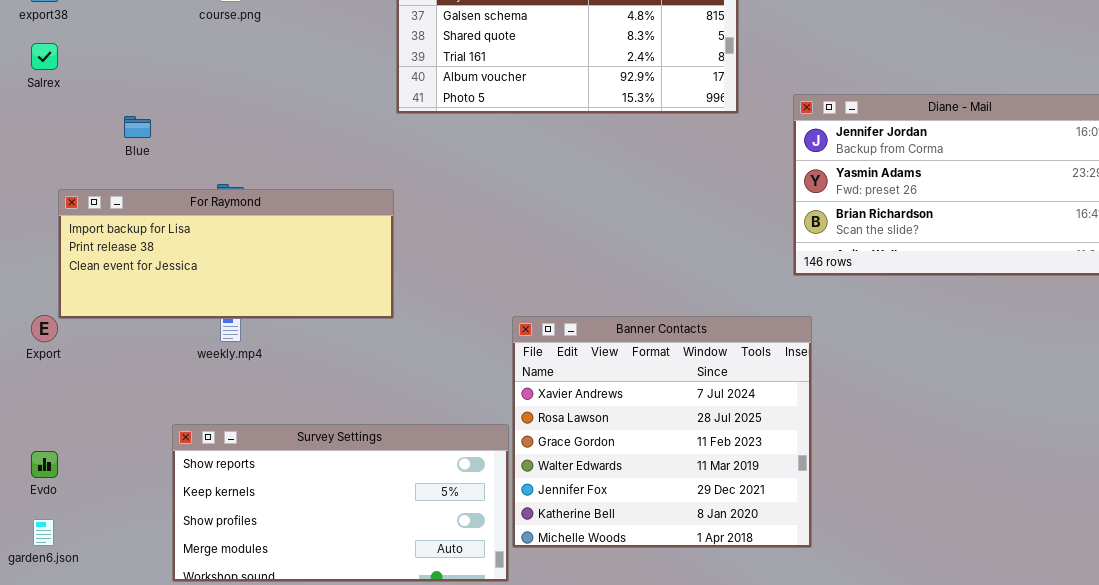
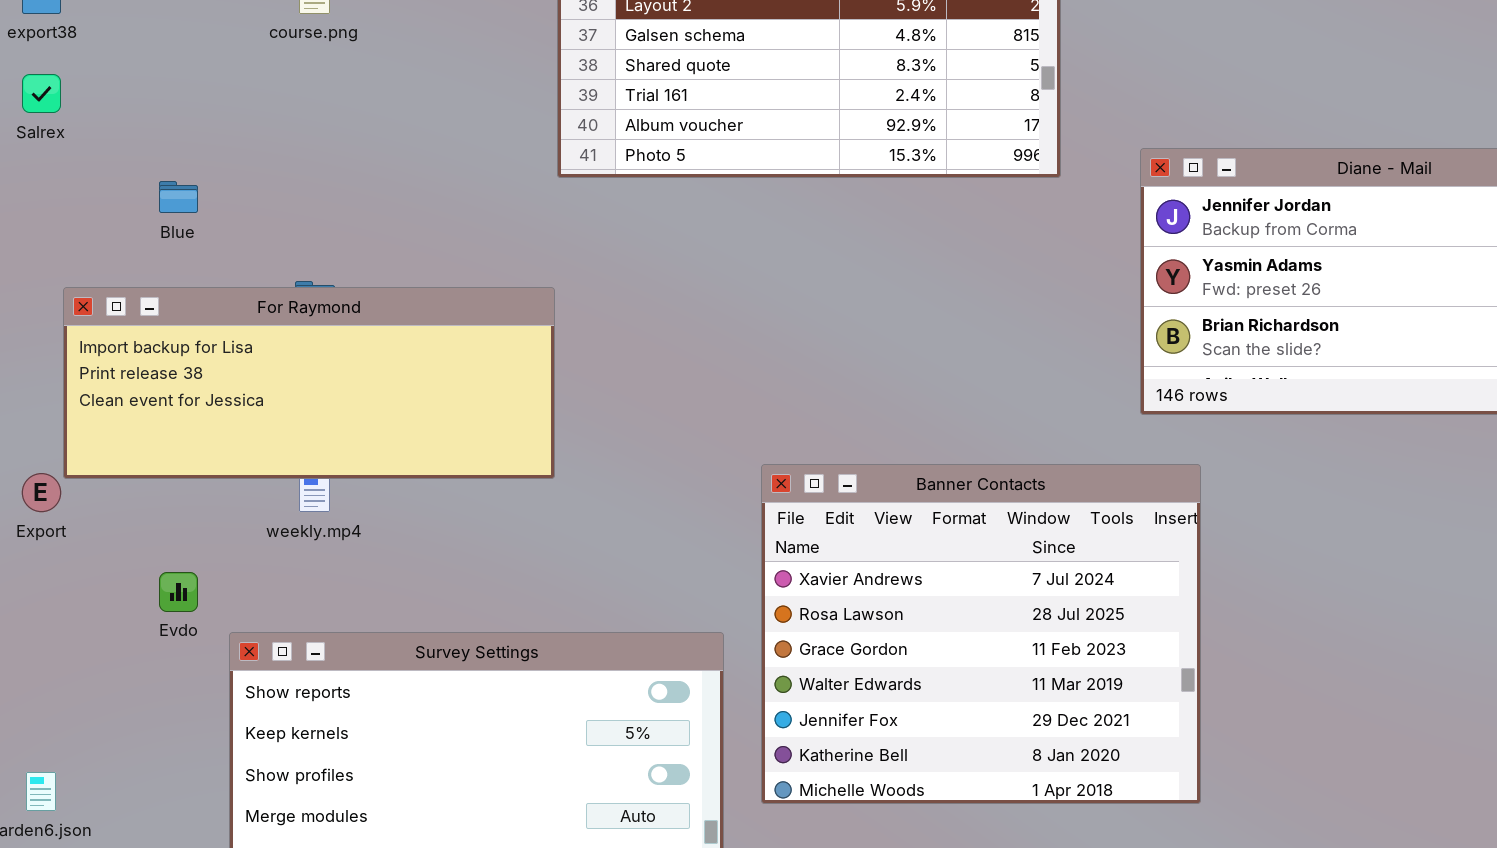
Banner Contacts: [512,316,812,548] -> [761,464,1201,804], moved
Evdo: [31,451,58,478] -> [159,572,198,612], moved

